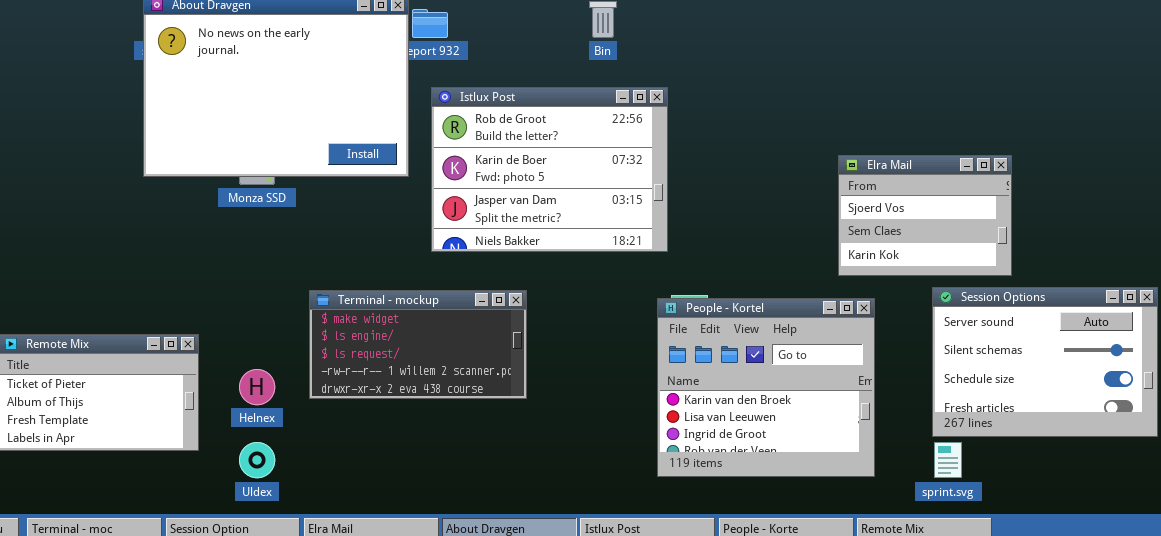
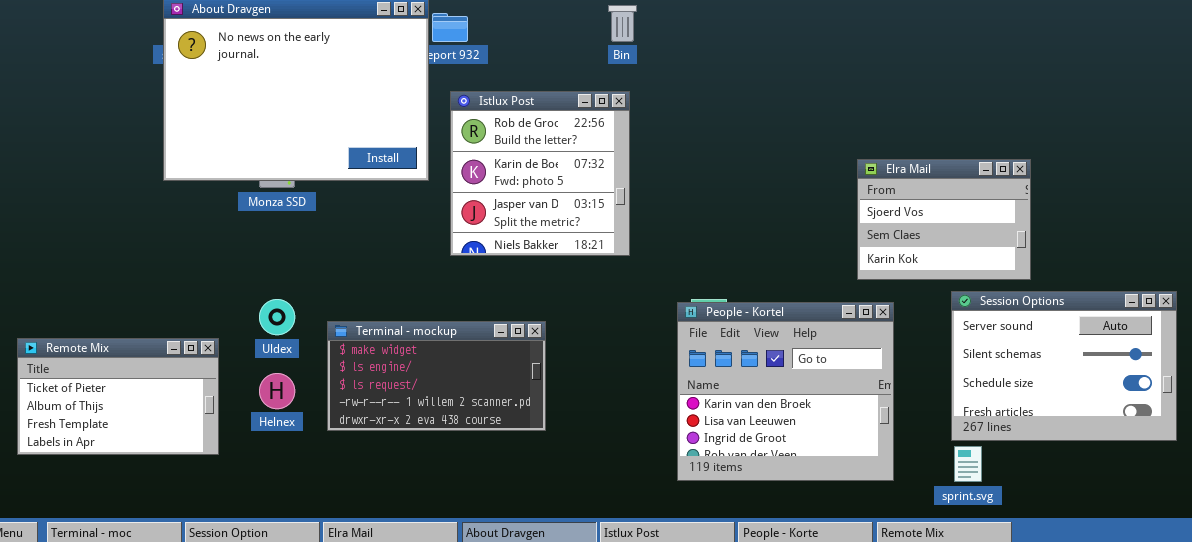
Istlux Post: [431,87,668,252] -> [450,91,630,256], resized
Terminal - mockup: [309,290,527,399] -> [327,321,546,431], moved
Uldex: [239,442,275,478] -> [259,299,295,335], moved

